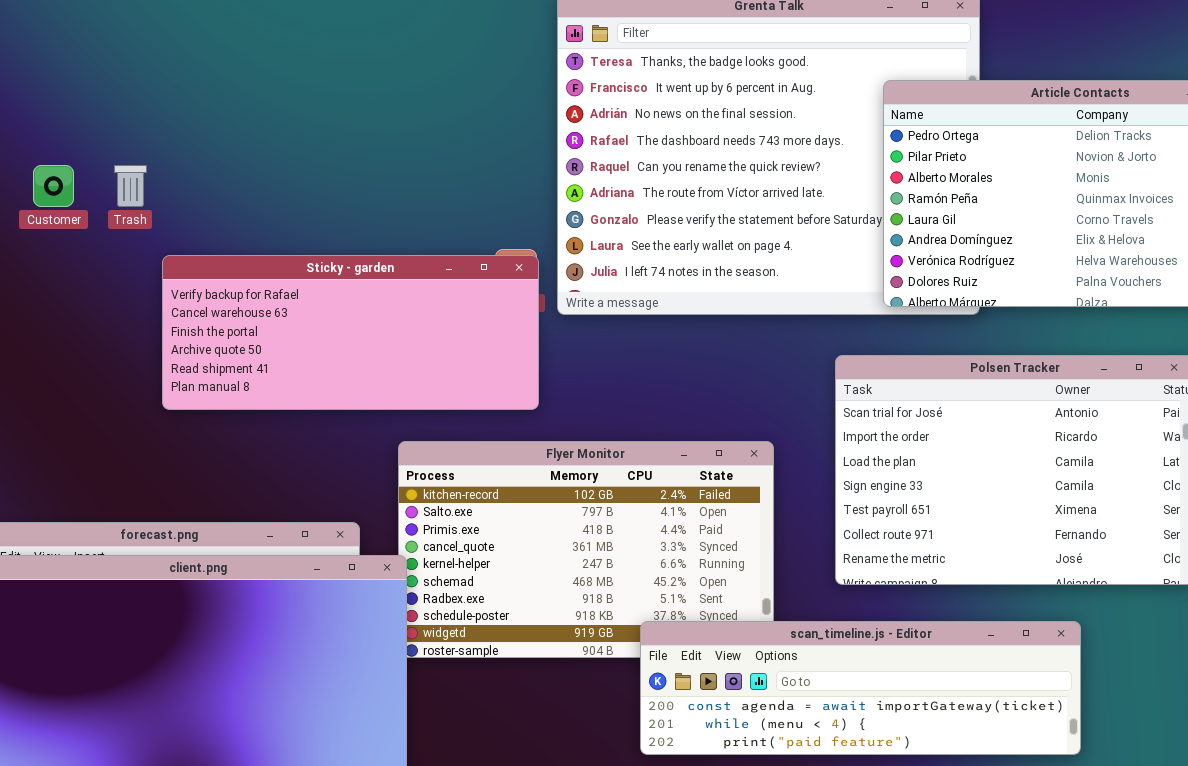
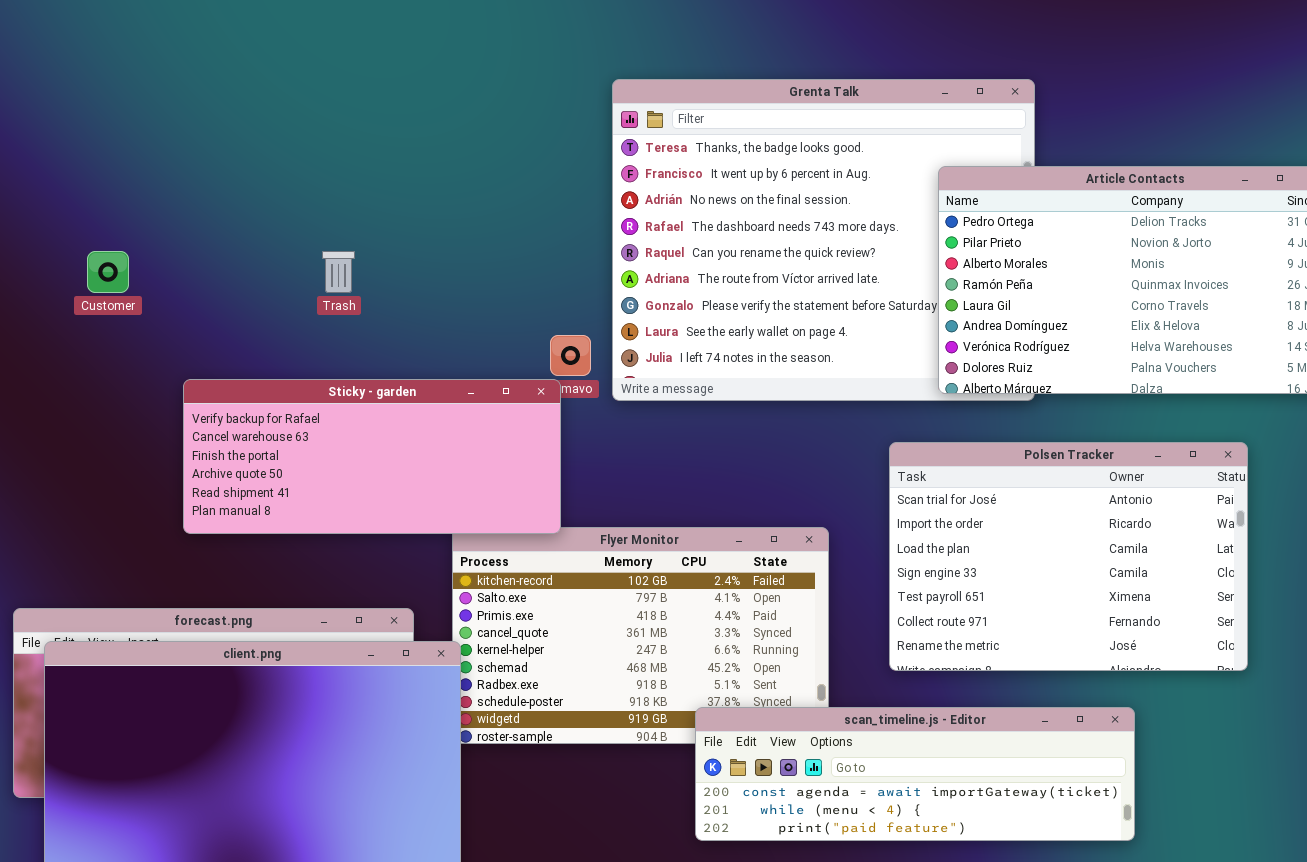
Trash: [114,165,147,207] -> [322,251,355,293], moved
Sticky - garden: [162,255,539,410] -> [183,379,561,534], moved

